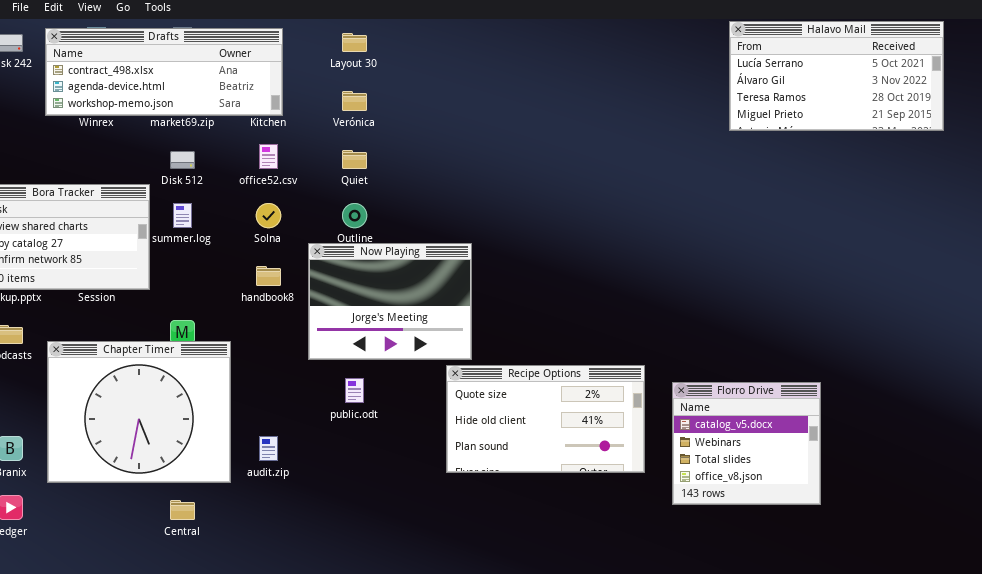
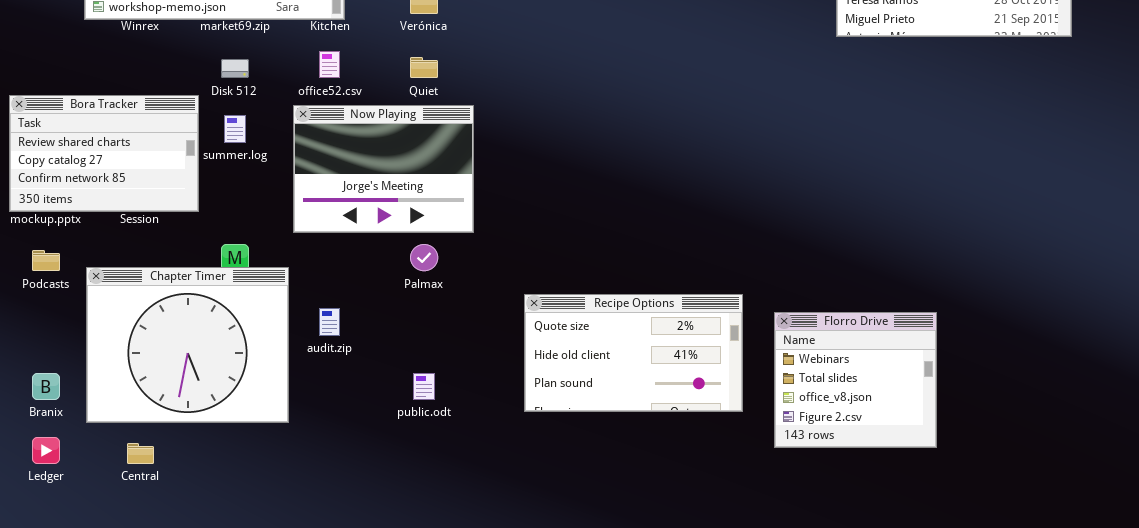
Now Playing: [308,243,472,360] -> [293,105,474,233], moved
public.odt: [345,378,364,403] -> [413,373,435,400], moved
Florro Drive: [672,382,821,505] -> [774,312,937,448], scrolled down 1 row
audit.zip: [259,436,278,461] -> [319,308,340,336], moved
Central: [170,500,195,520] -> [127,443,154,464], moved

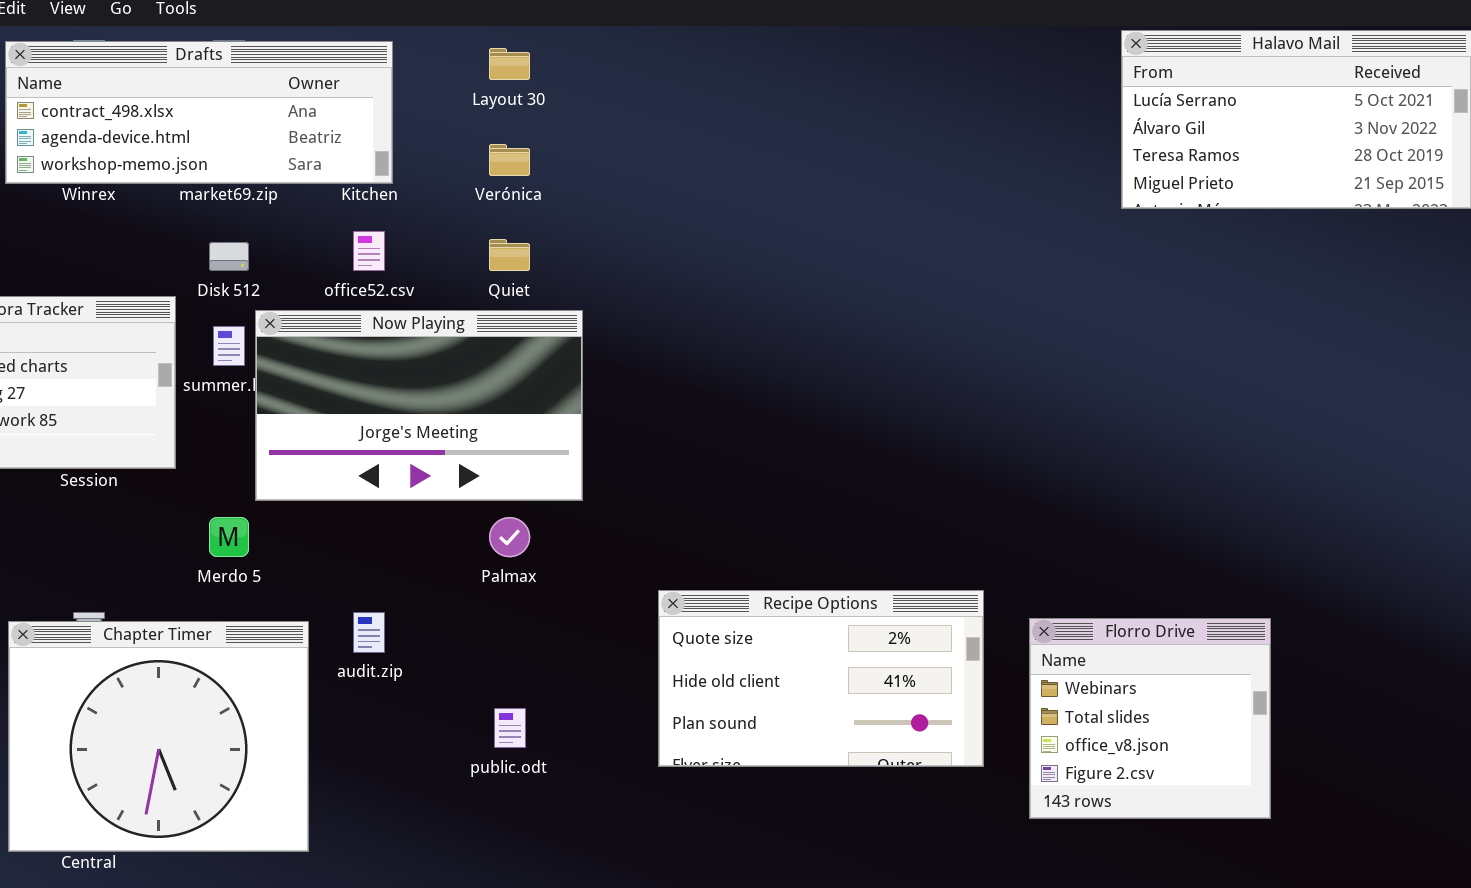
Now Playing: [293,105,474,233] -> [255,310,583,501], resized
Chapter Timer: [86,267,289,423] -> [8,621,309,852], moved

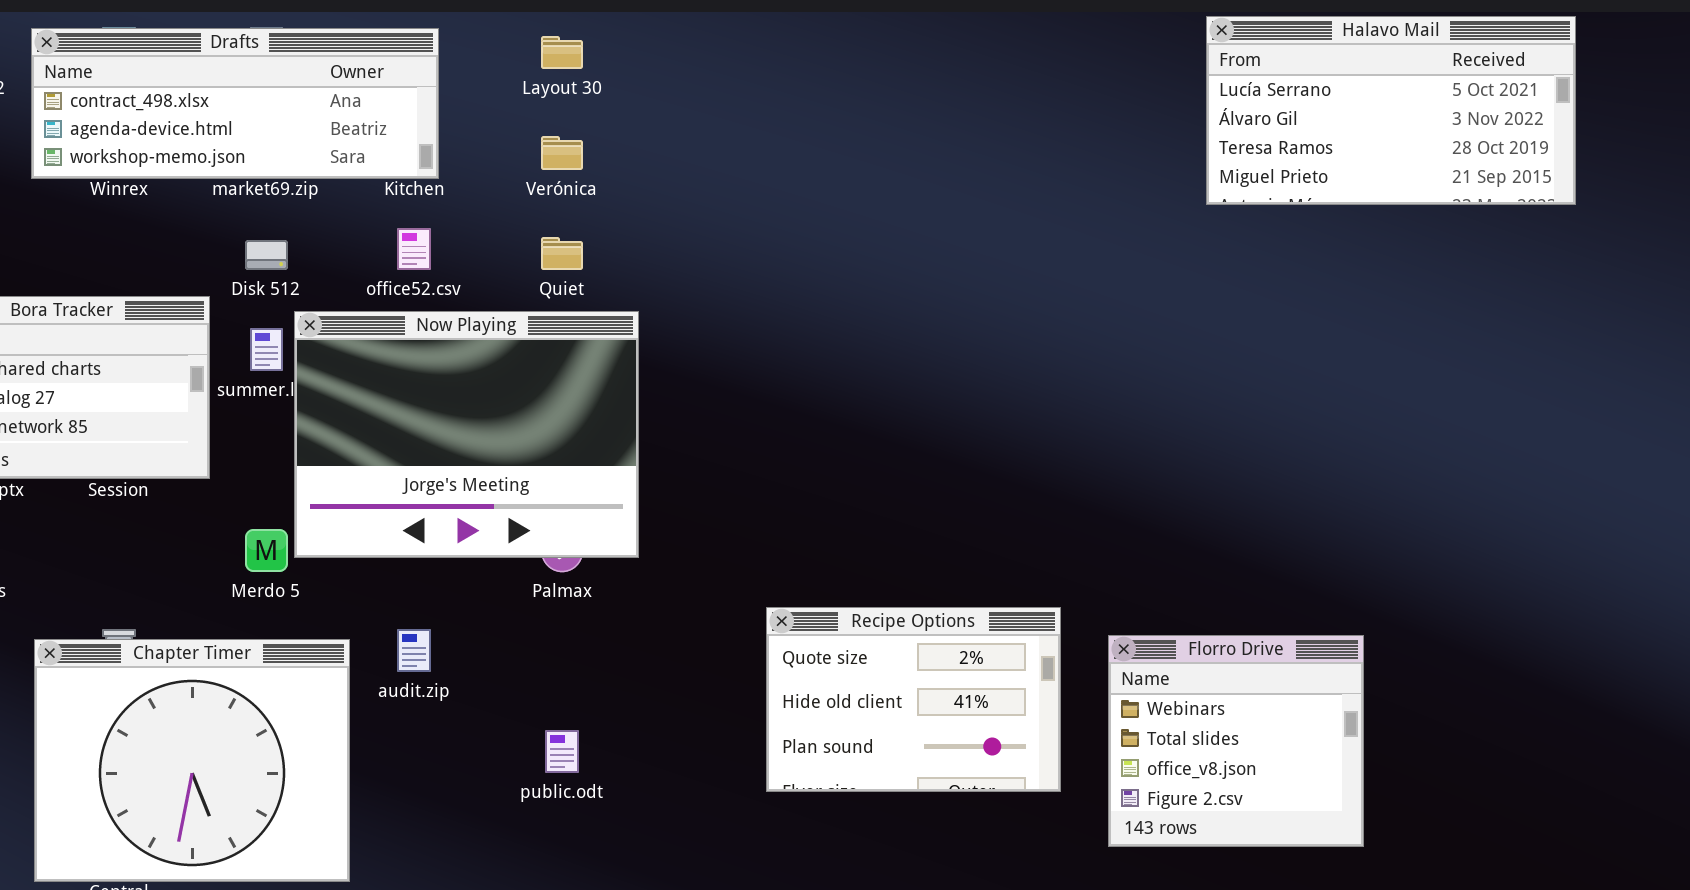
Now Playing: [255,310,583,501] -> [294,311,639,558], resized
Recipe Options: [658,590,984,767] -> [766,607,1061,792], resized

